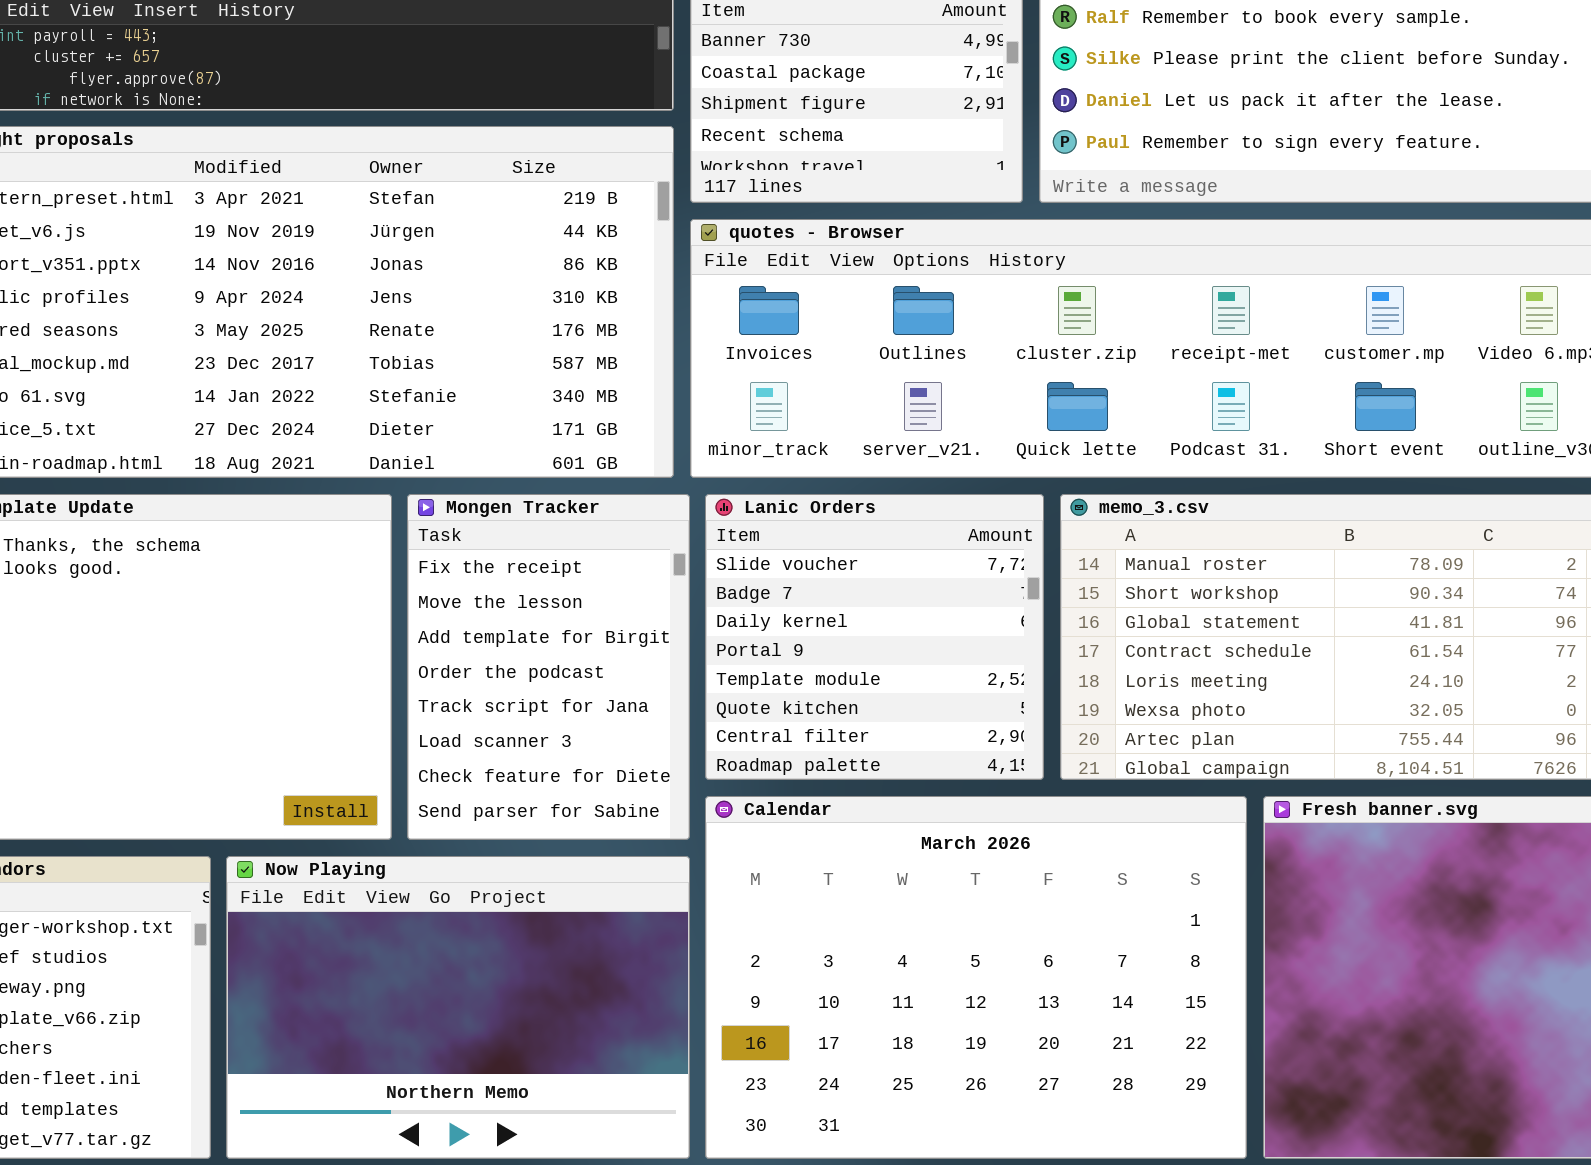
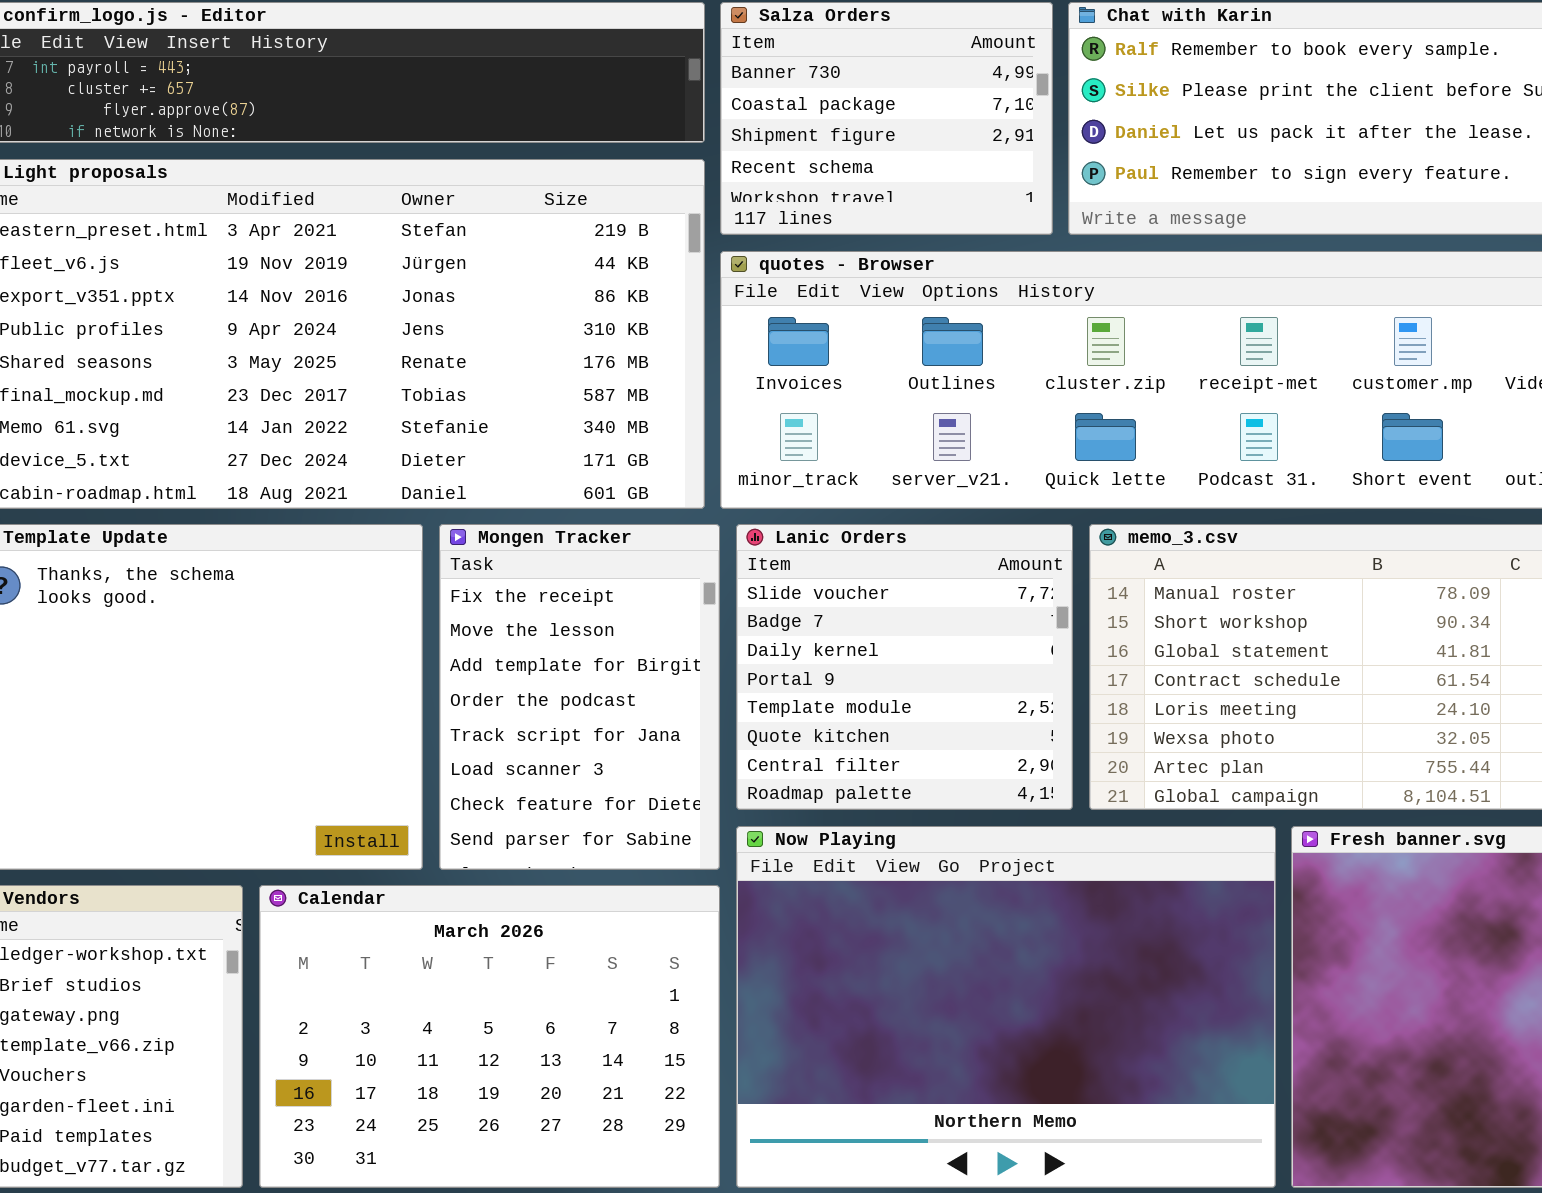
Calendar: [705,796,1247,1159] -> [259,885,720,1188], moved, resized
Now Playing: [226,856,690,1159] -> [736,826,1276,1188], moved, resized

